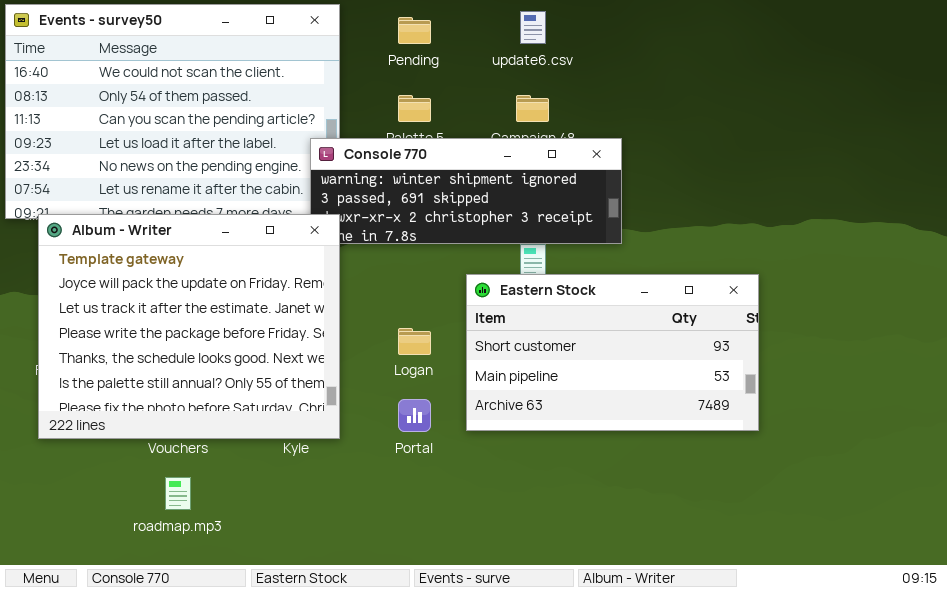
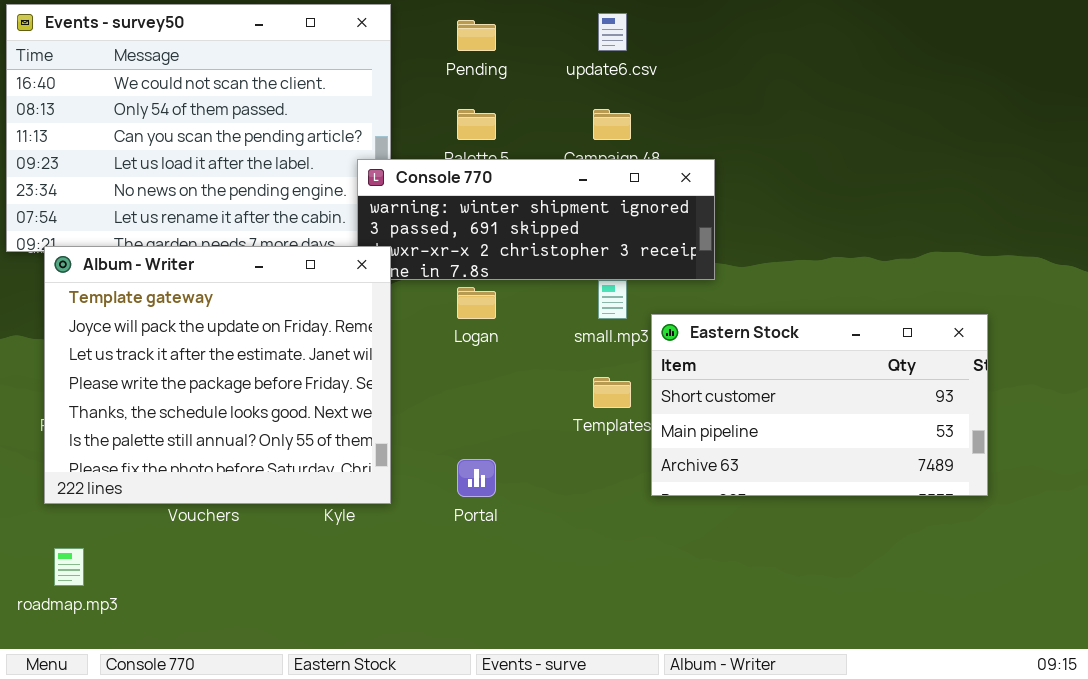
Eastern Stock: [466,274,759,431] -> [651,314,988,496], moved
Logan: [398,328,431,355] -> [457,287,496,319], moved
roadmap.mp3: [165,477,191,510] -> [54,548,84,586], moved

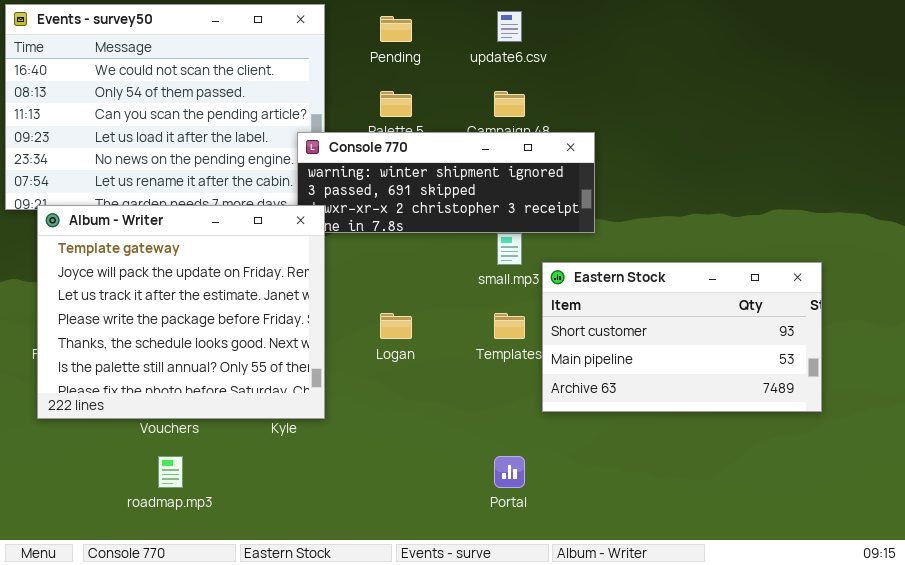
Logan: [457,287,496,319] -> [380,313,412,339], moved
Portal: [457,459,496,497] -> [494,456,525,488], moved
roadmap.mp3: [54,548,84,586] -> [158,456,183,488], moved

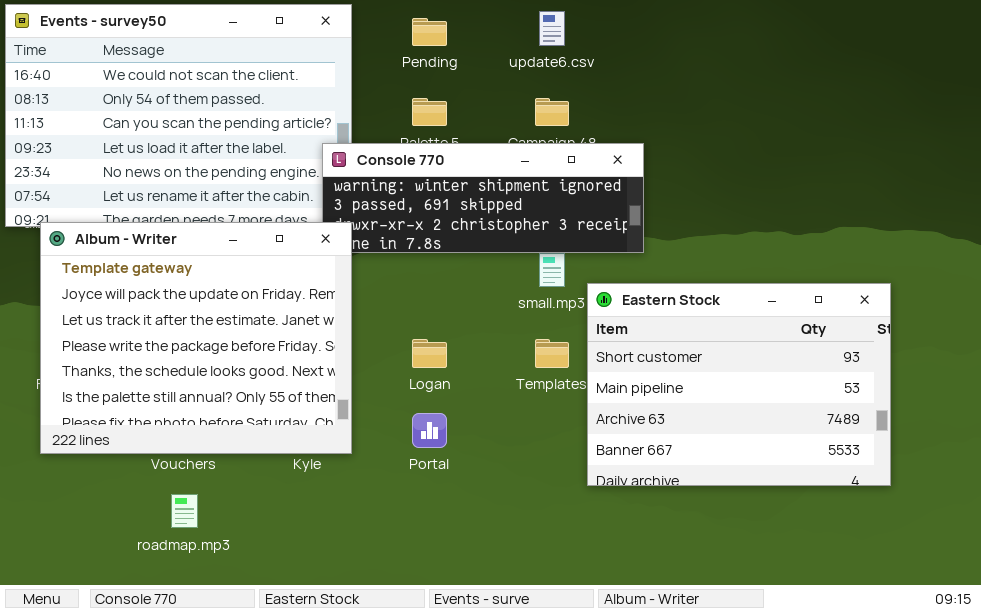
Eastern Stock: [542,262,822,412] -> [587,283,891,486], resized
Portal: [494,456,525,488] -> [412,413,447,448], moved

